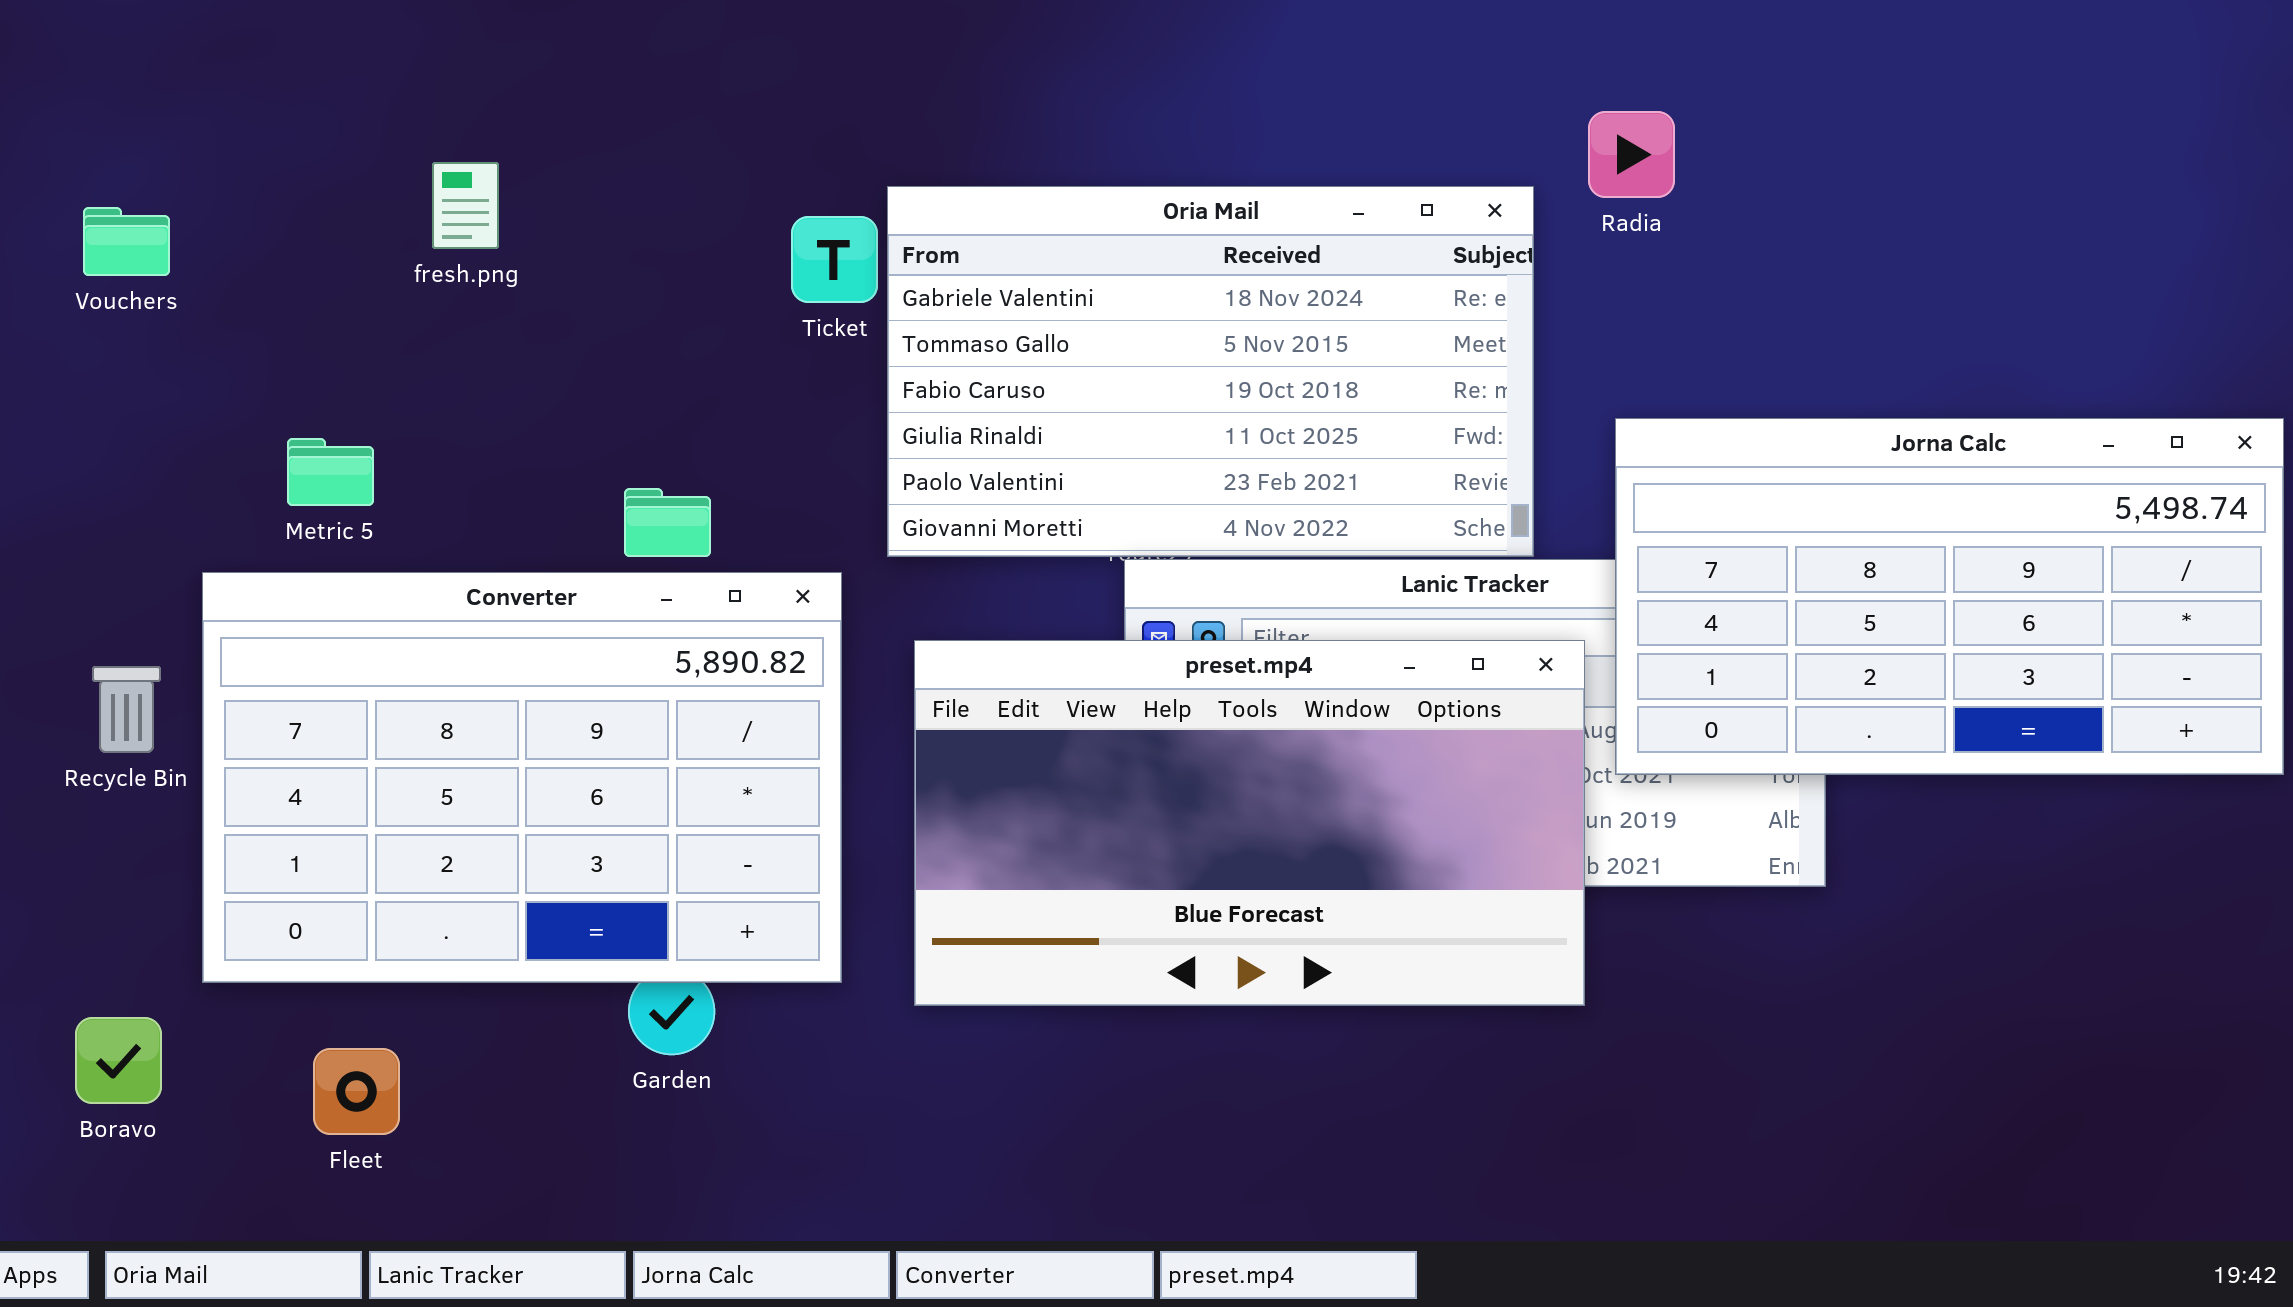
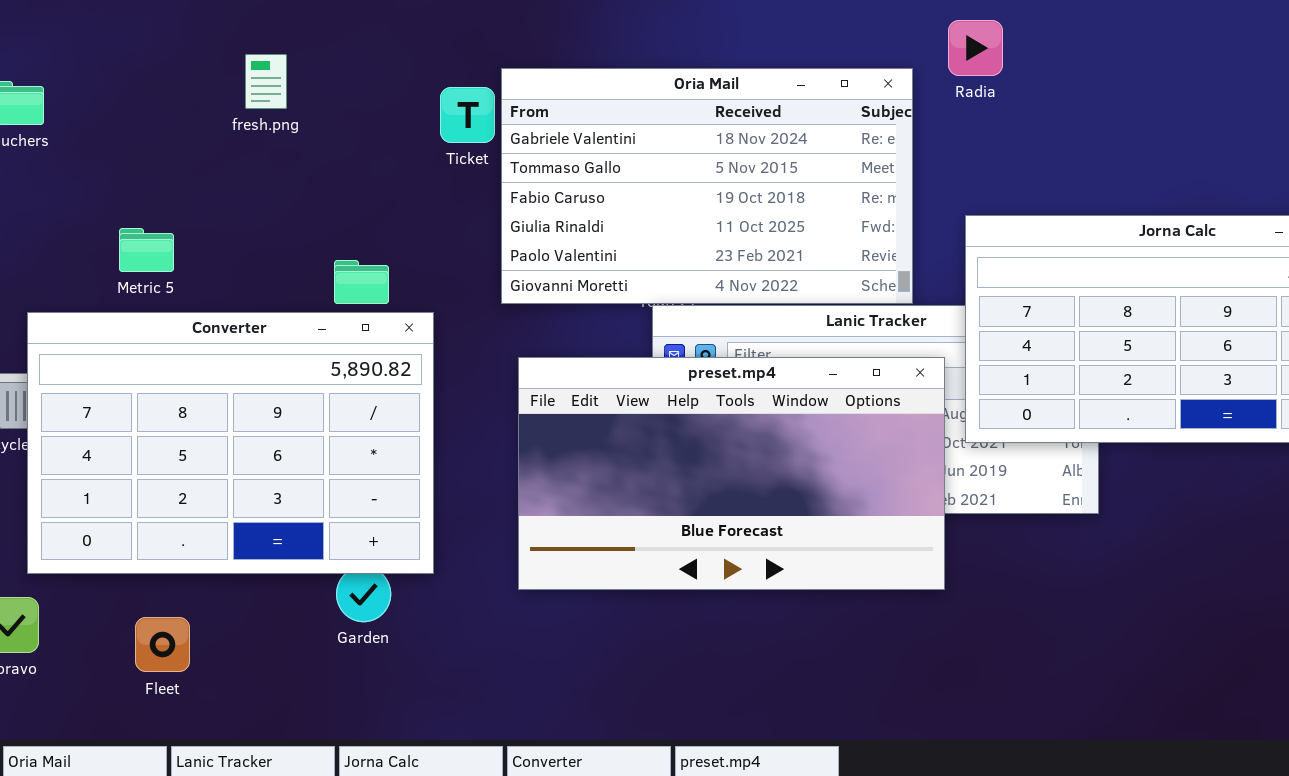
fresh.png: [432,162,499,249] -> [245,54,287,109], moved
Converter: [202,572,842,983] -> [27,312,434,574], moved

